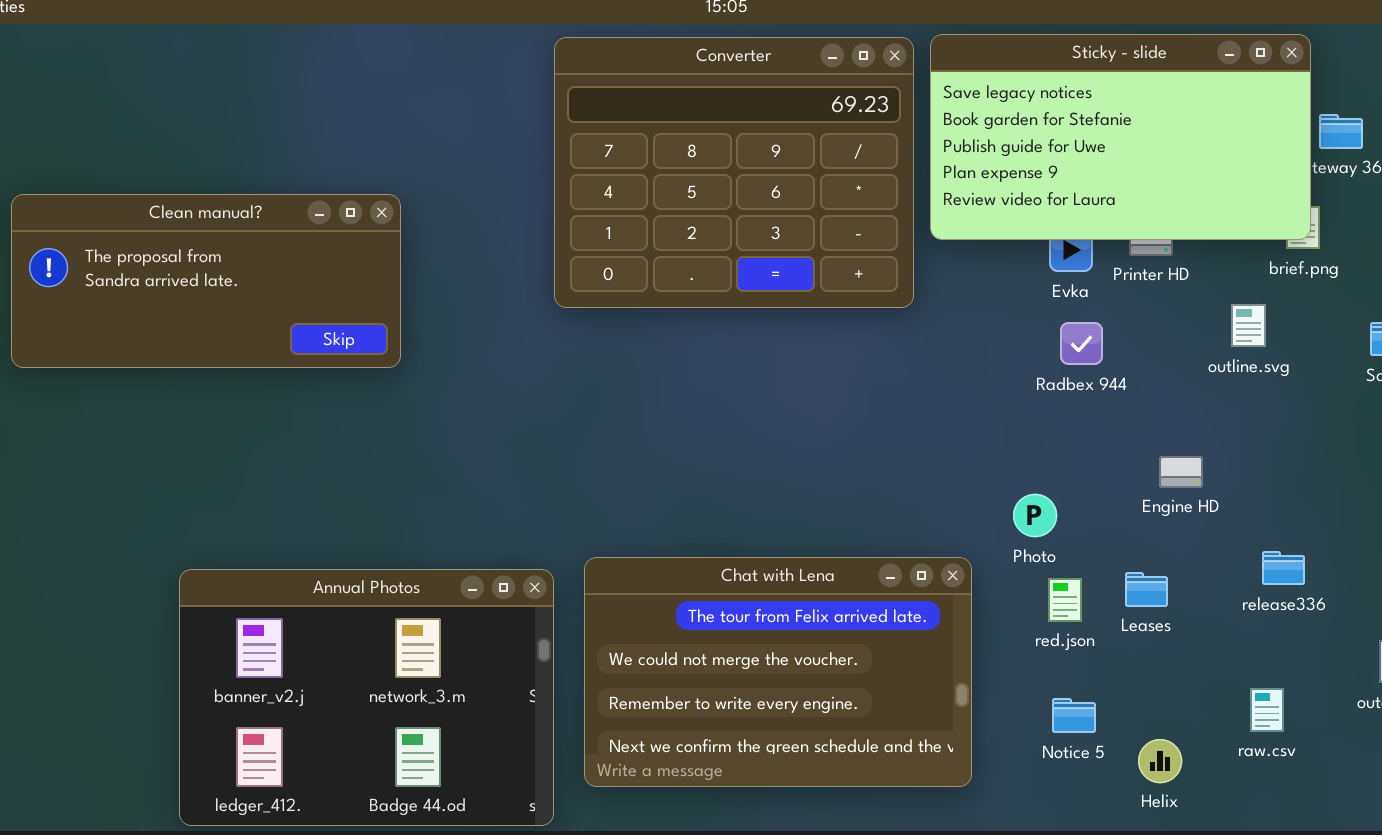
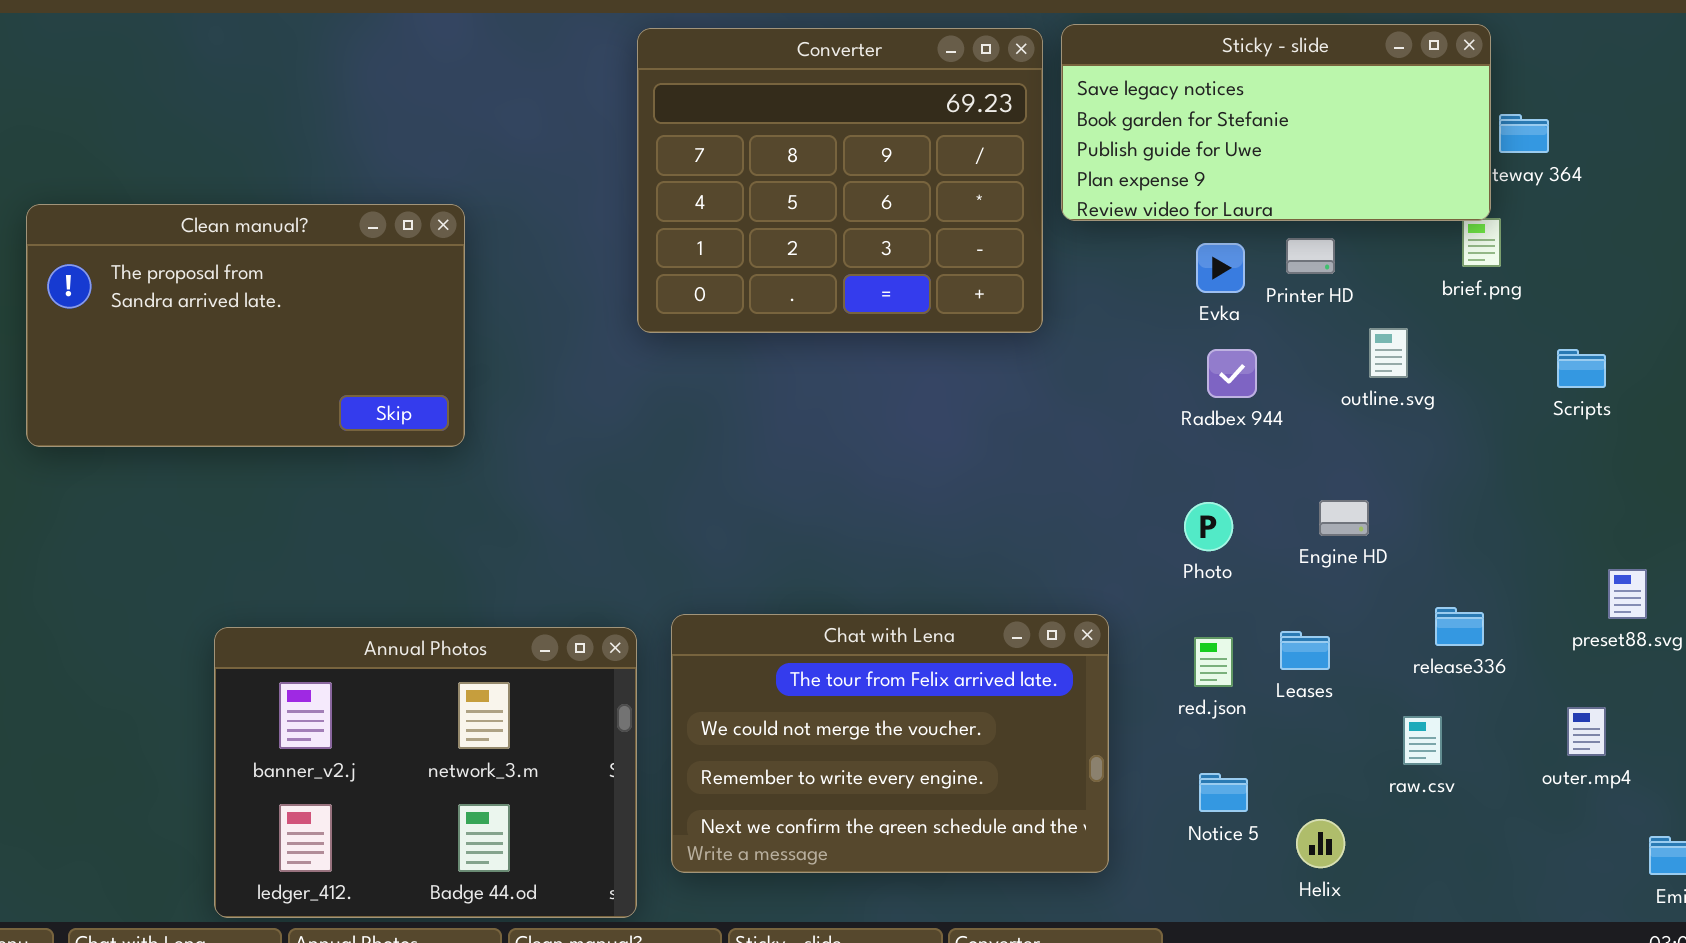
Sticky - slide: [930,34,1311,240] -> [1061,24,1491,221], resized
Clean manual?: [11,194,401,368] -> [26,204,465,447], resized
outline.svg: [1231,304,1266,347] -> [1369,328,1408,378], moved
Photo: [1013,494,1057,537] -> [1184,502,1233,551], moved
raw.csv: [1250,688,1284,732] -> [1403,716,1442,765], moved

